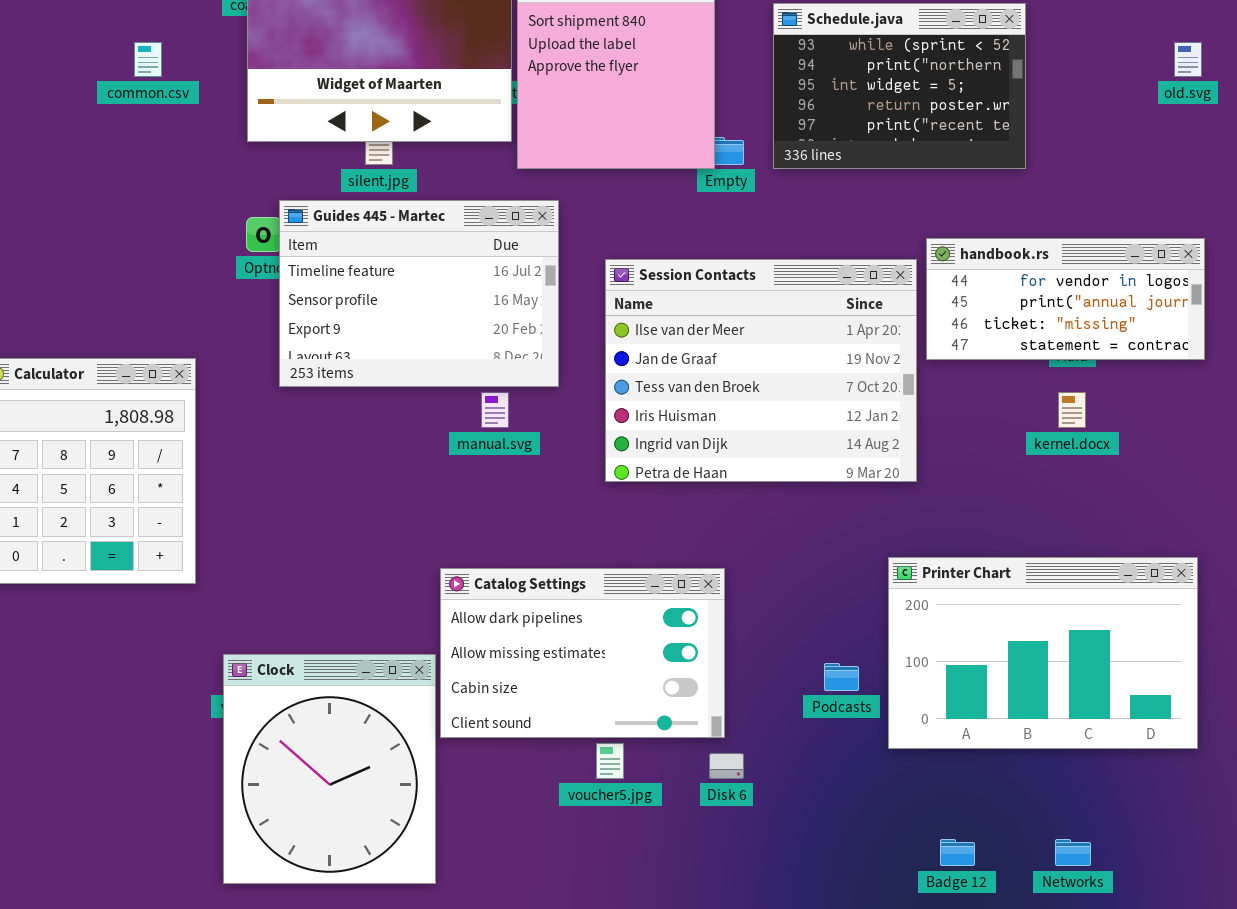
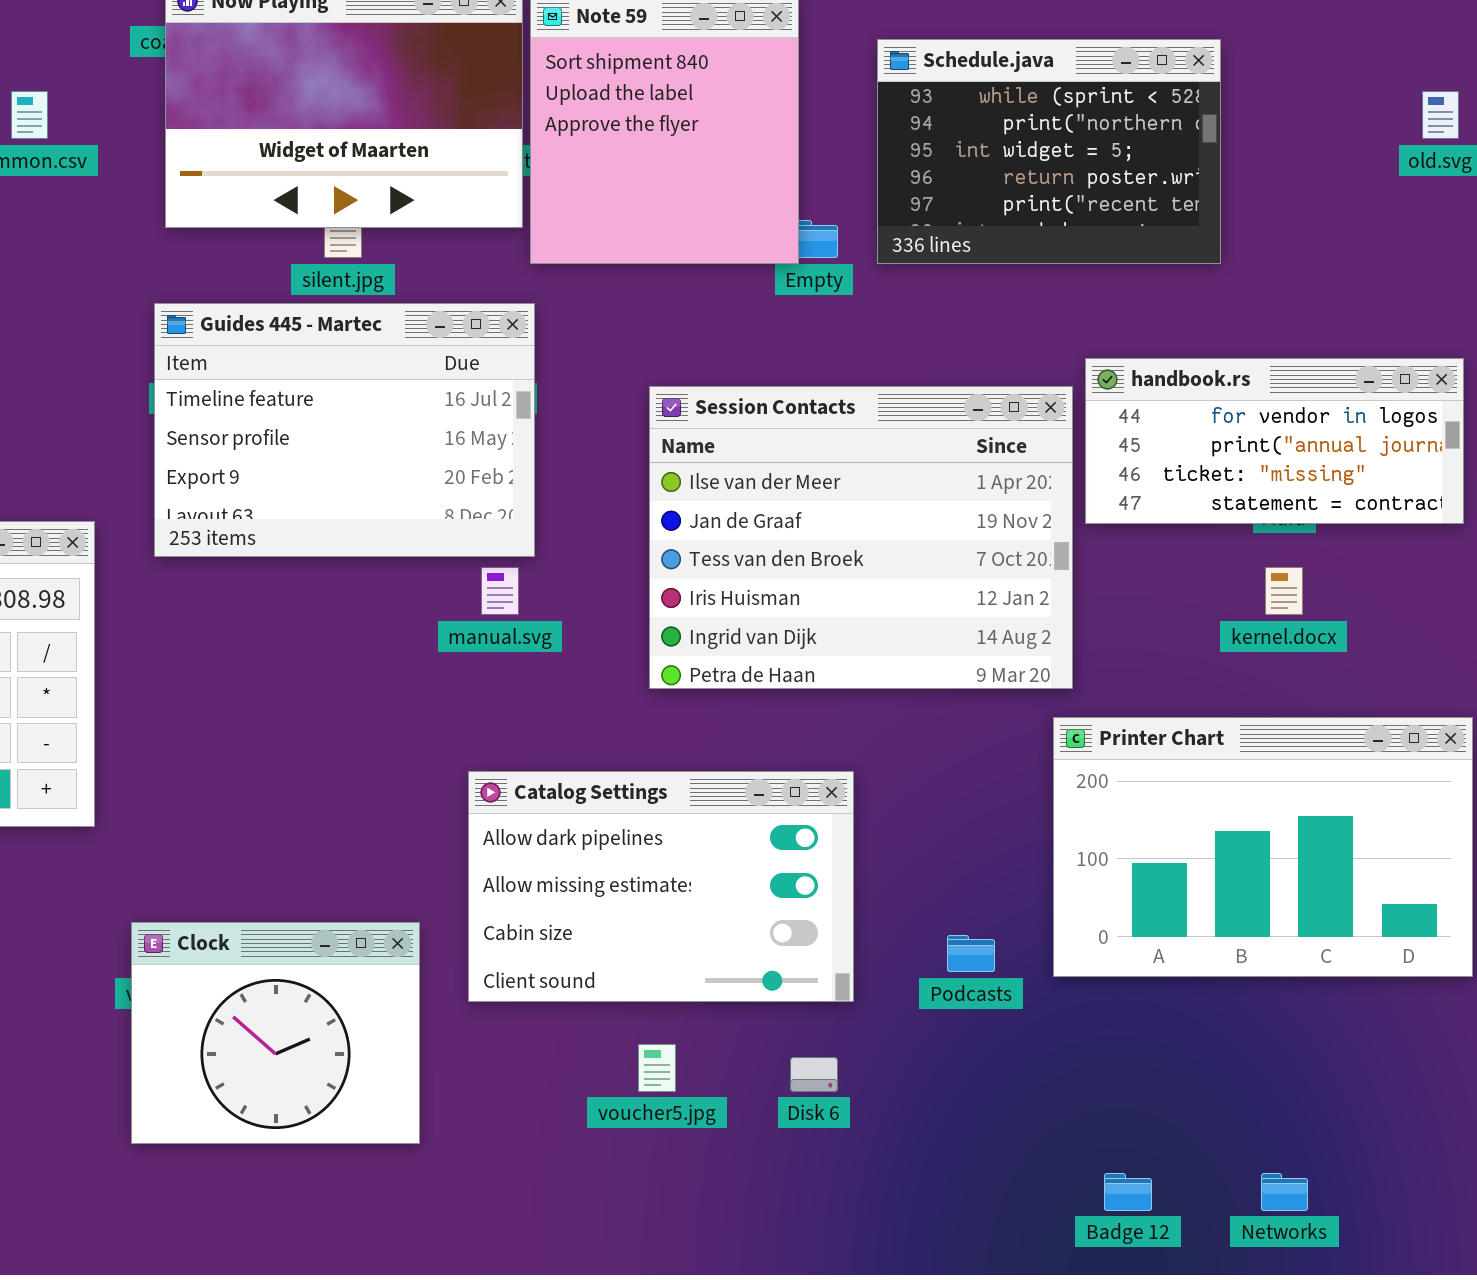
Guides 445 - Martec: [279,200,559,387] -> [154,303,535,557], moved
Printer Chart: [888,557,1198,749] -> [1053,717,1473,977], moved
Catalog Settings: [440,568,725,738] -> [468,771,854,1002], moved
Clock: [223,654,436,884] -> [131,922,420,1144], resized

